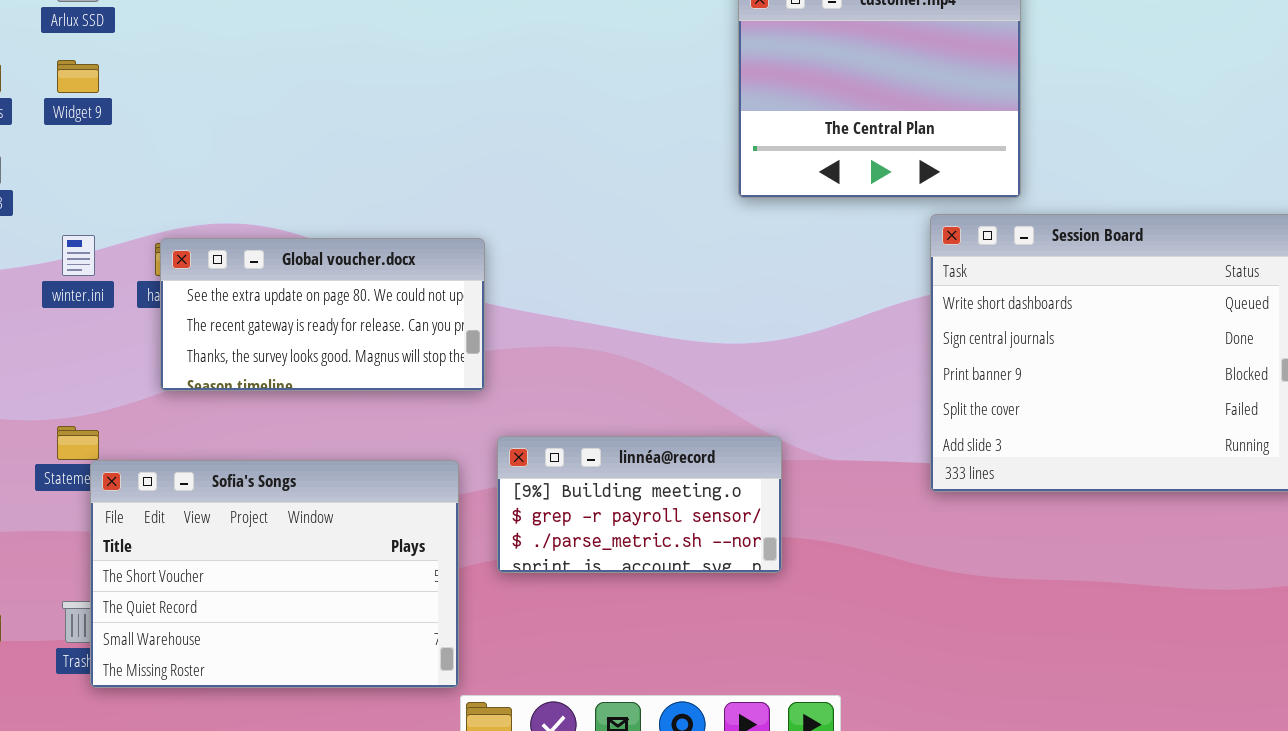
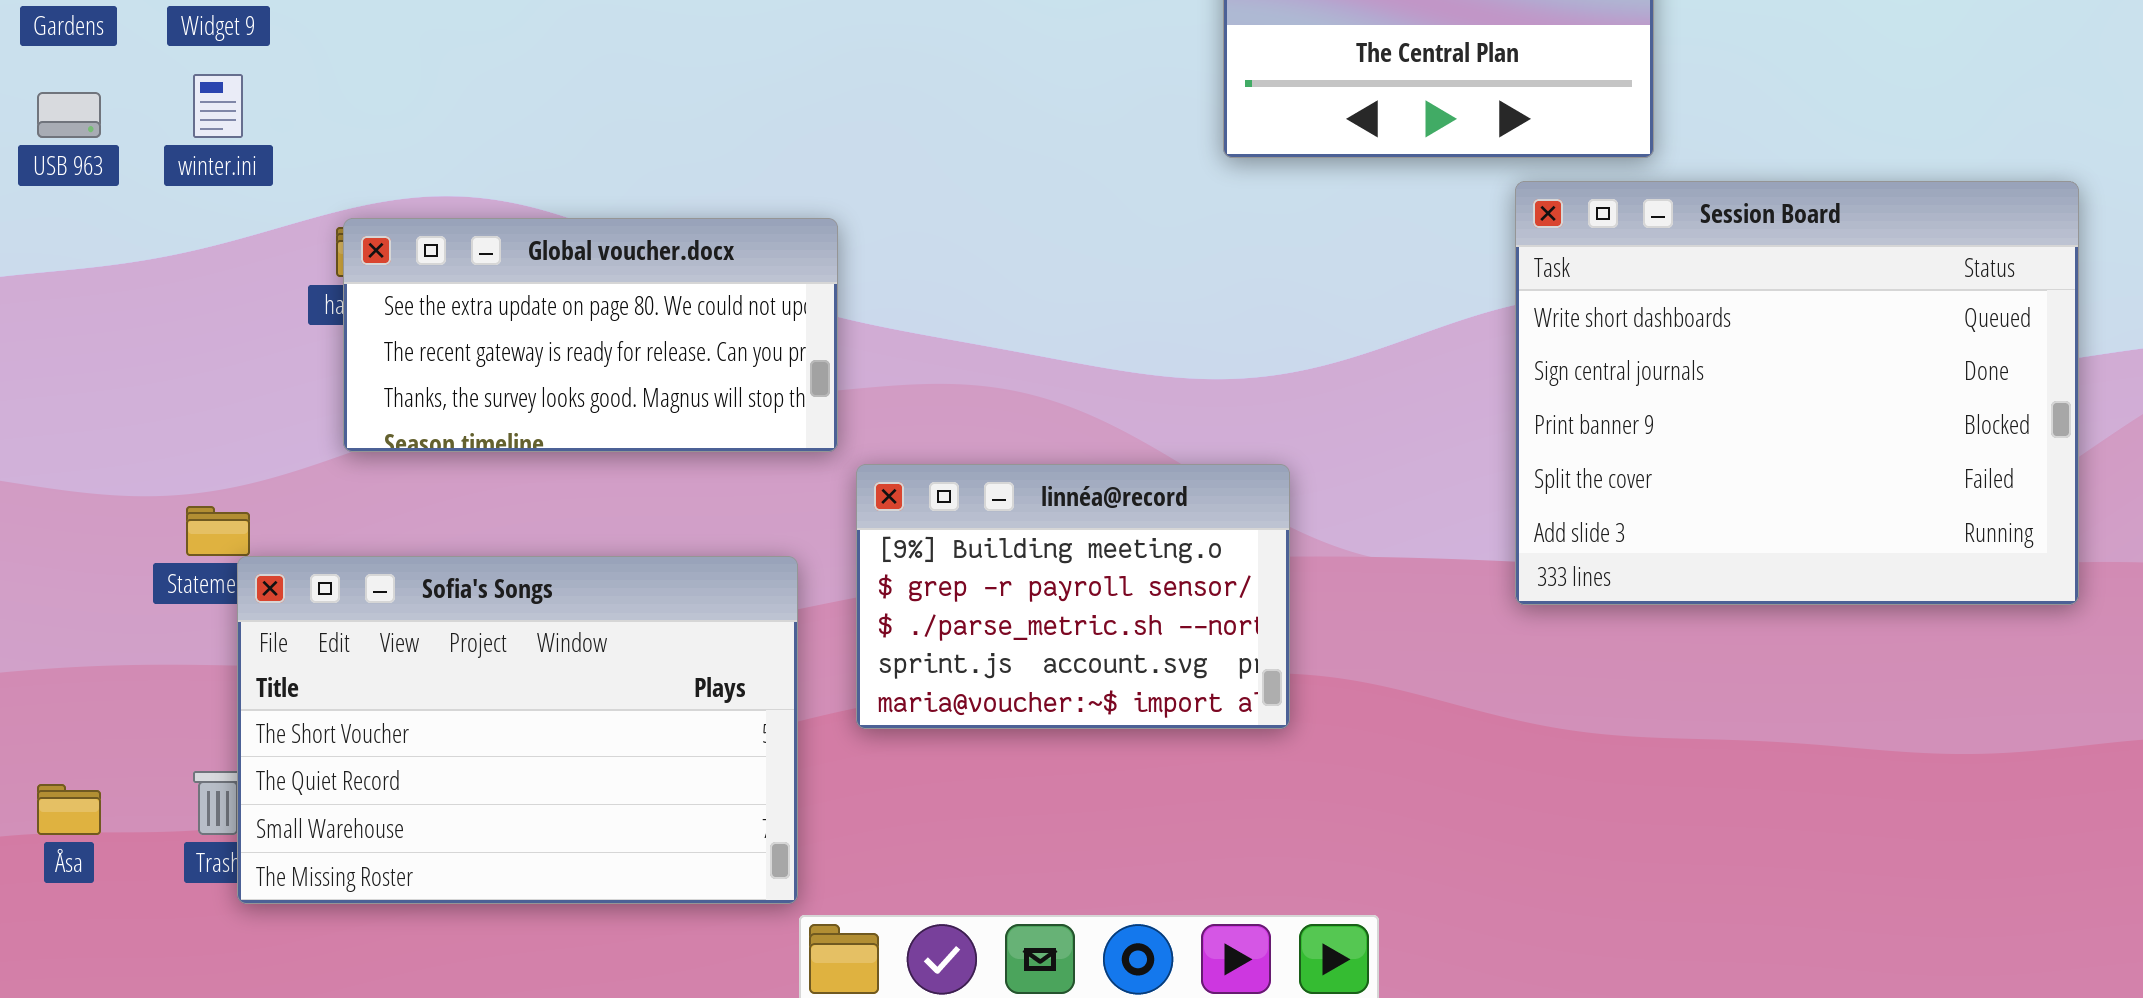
winter.ini: [62,235,95,276] -> [193,74,243,138], moved
linnéa@record: [497,436,782,573] -> [856,464,1290,729], resized

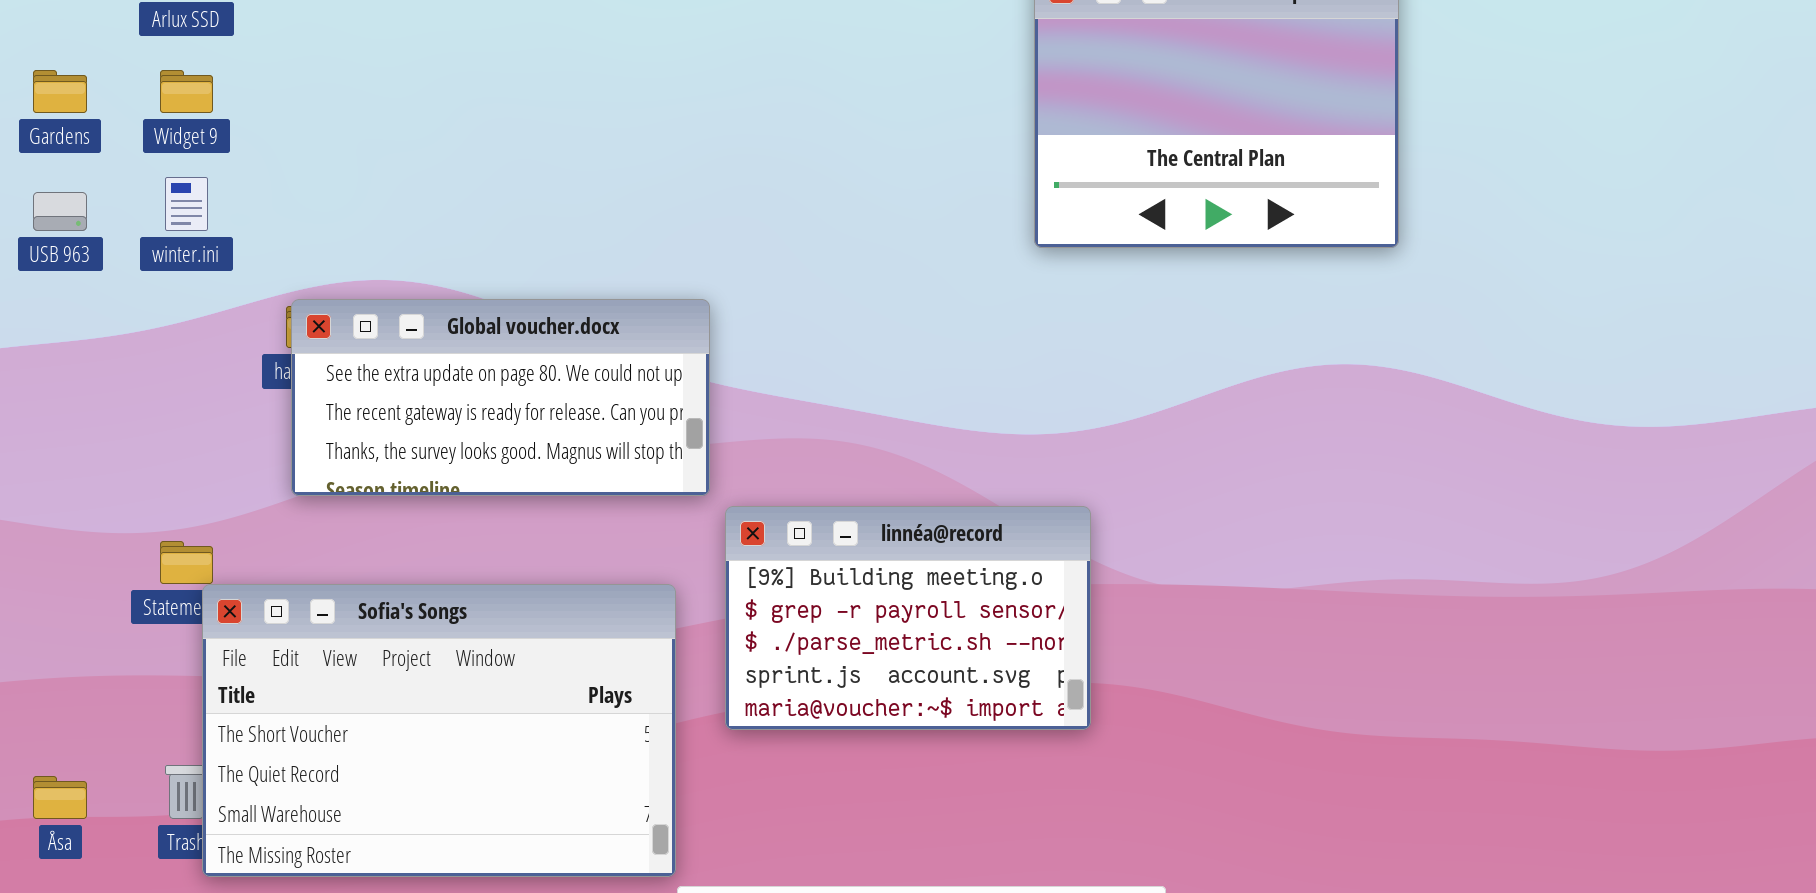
Session Board: [1515,181,2079,605] -> none, closed

